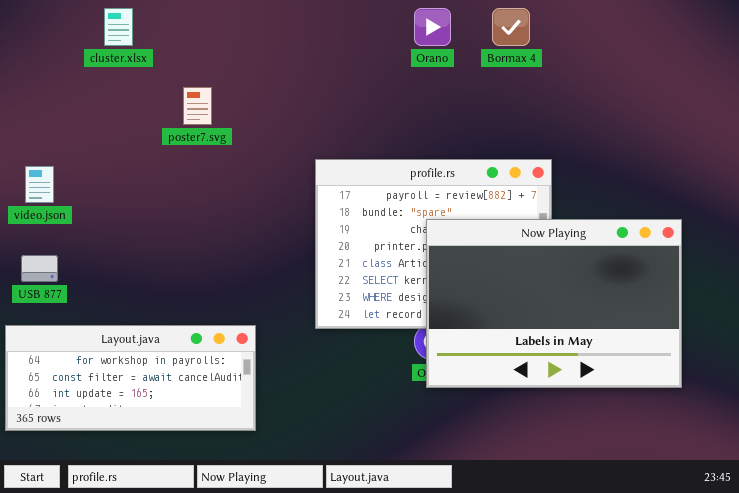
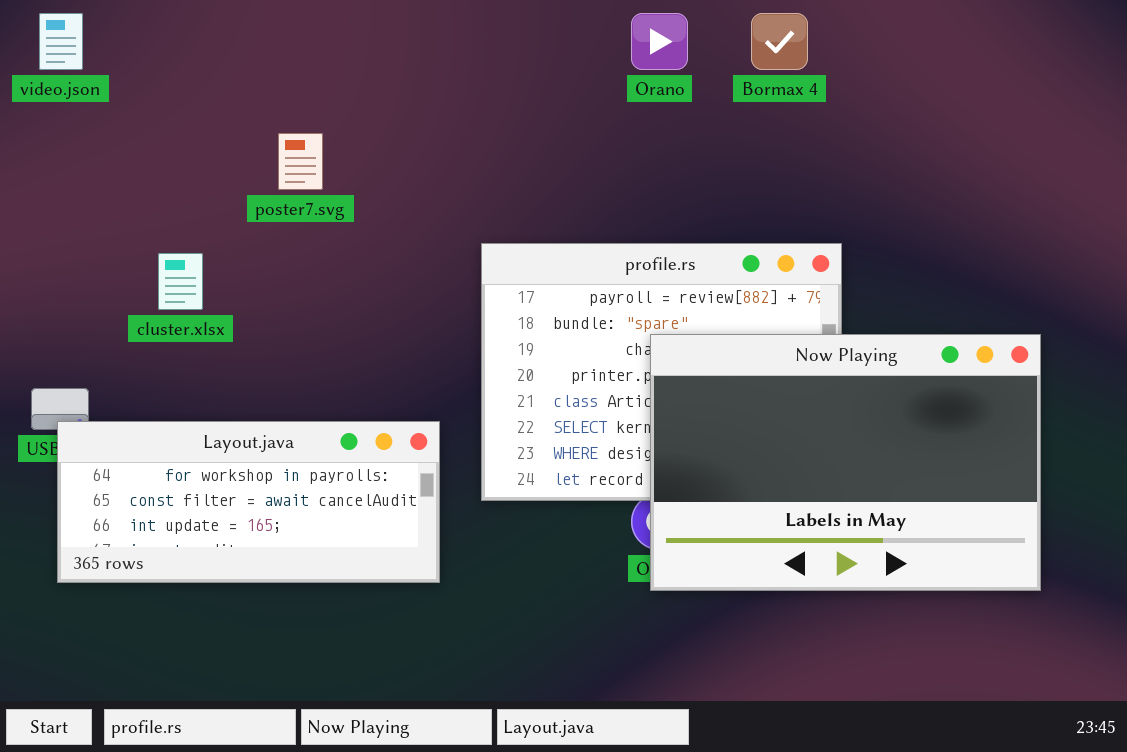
cluster.xlsx: [104,8,133,46] -> [158,253,203,310], moved
video.json: [25,166,54,203] -> [39,13,83,70], moved
Layout.java: [5,325,256,431] -> [57,421,440,583], moved

